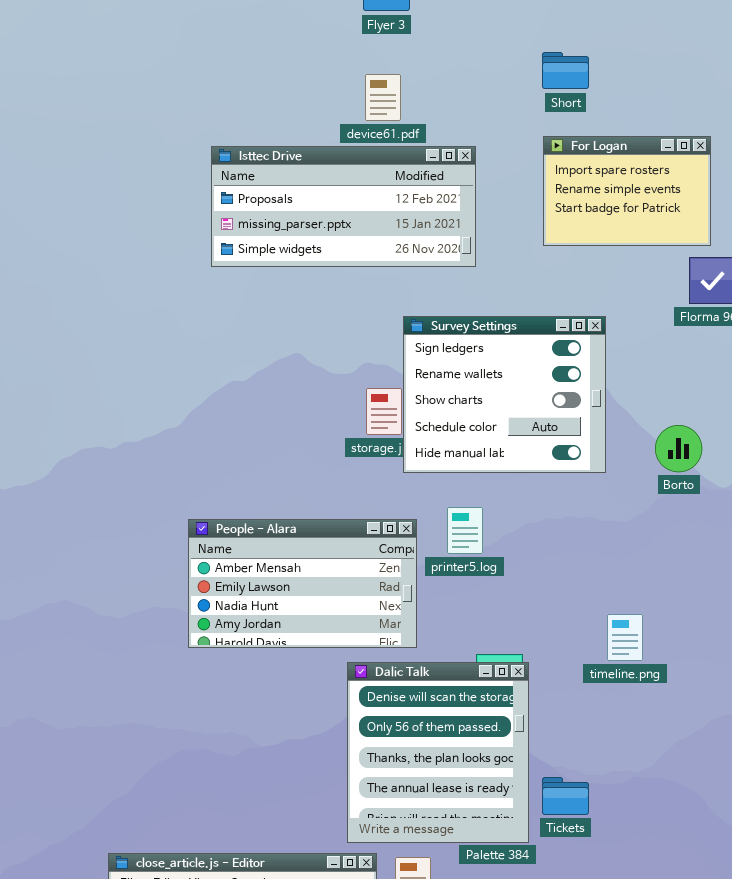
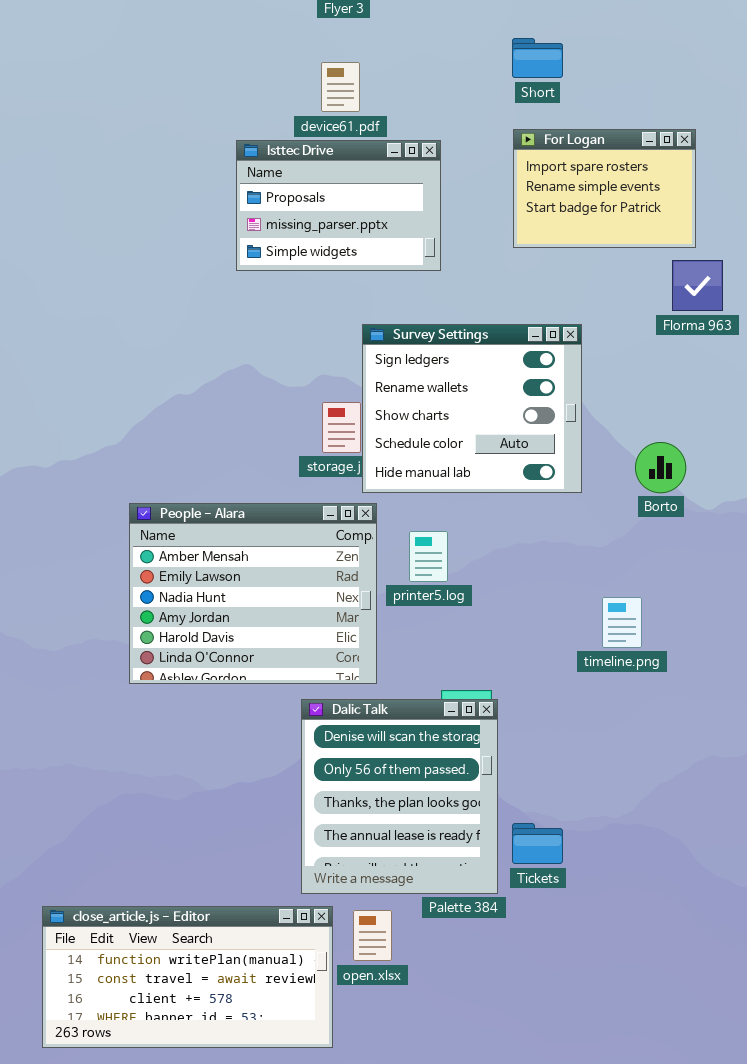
Isttec Drive: [211,146,476,267] -> [236,140,441,271], resized
People - Alara: [188,519,417,648] -> [129,503,377,684], resized
timeline.png: [607,614,643,661] -> [602,597,642,648], moved

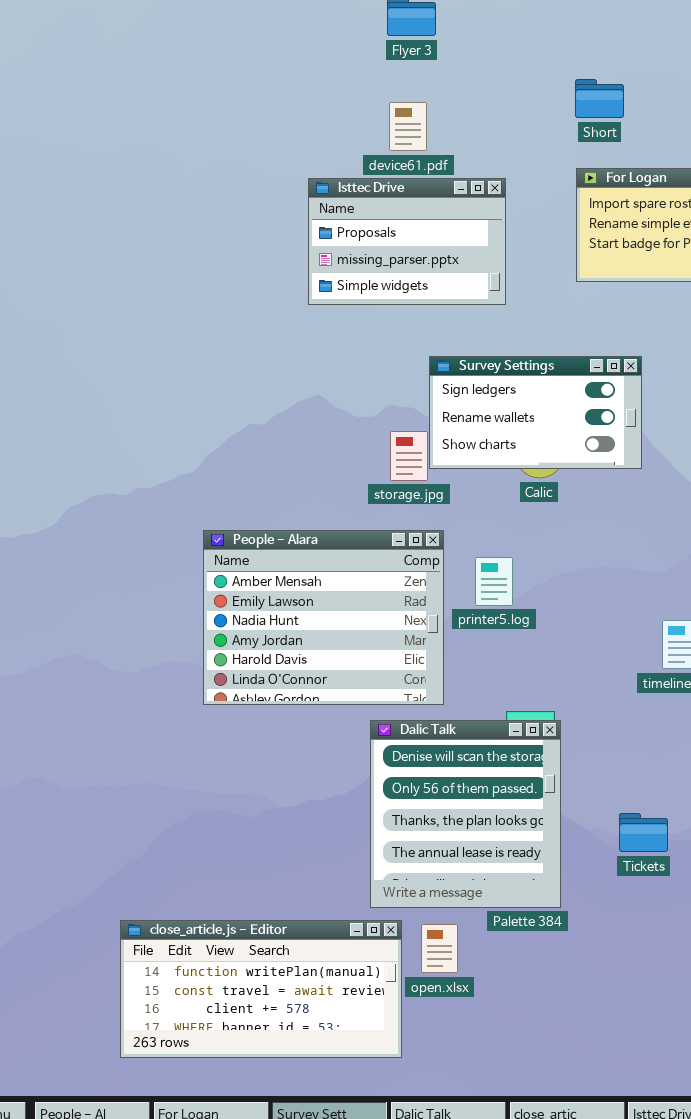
Survey Settings: [362,324,582,493] -> [429,356,642,469], resized
Tickets: [512,823,563,864] -> [619,813,668,852], moved

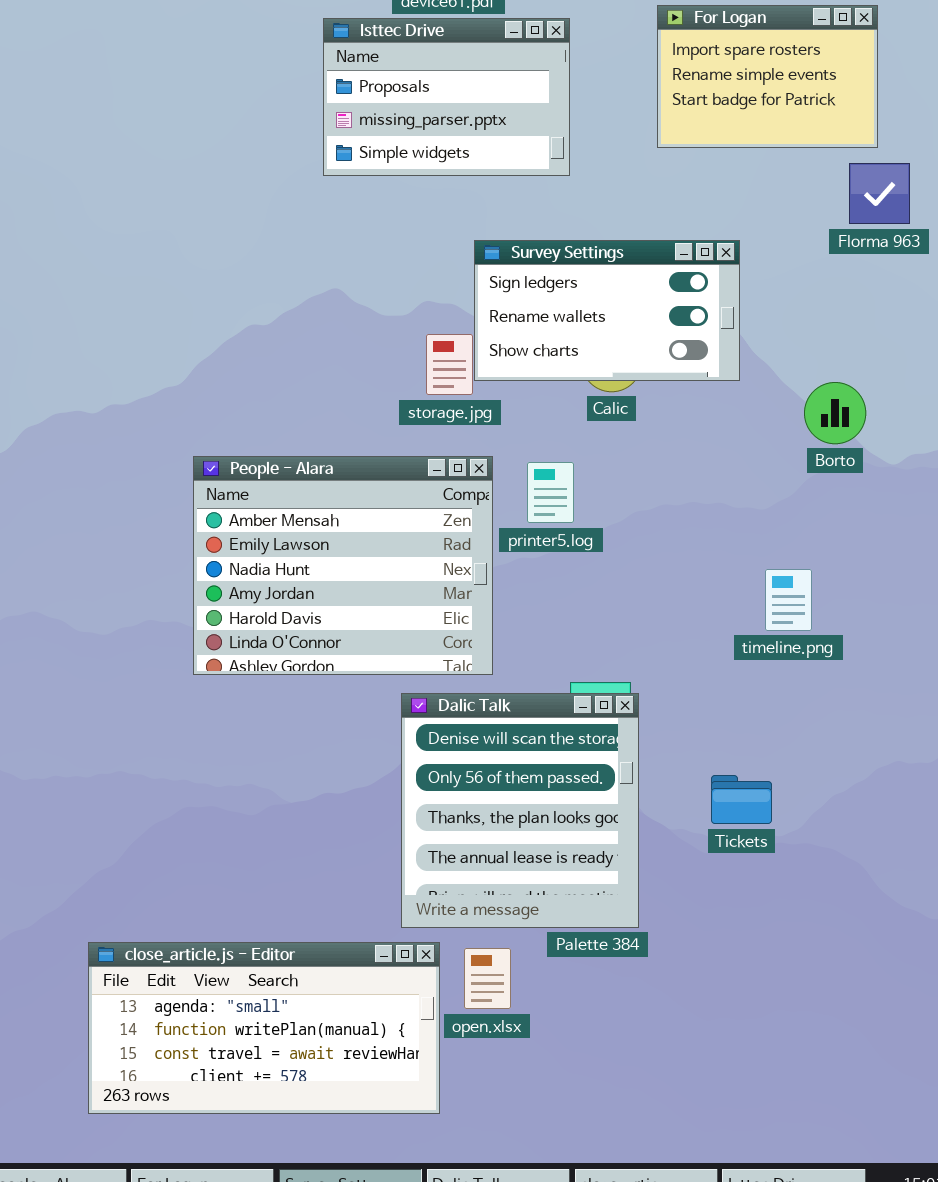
printer5.log: [475,557,513,606] -> [527,462,574,523], moved
Tickets: [619,813,668,852] -> [711,775,772,824], moved
close_article.js - Editor: [120,920,402,1058] -> [88,942,440,1114], scrolled up 1 row

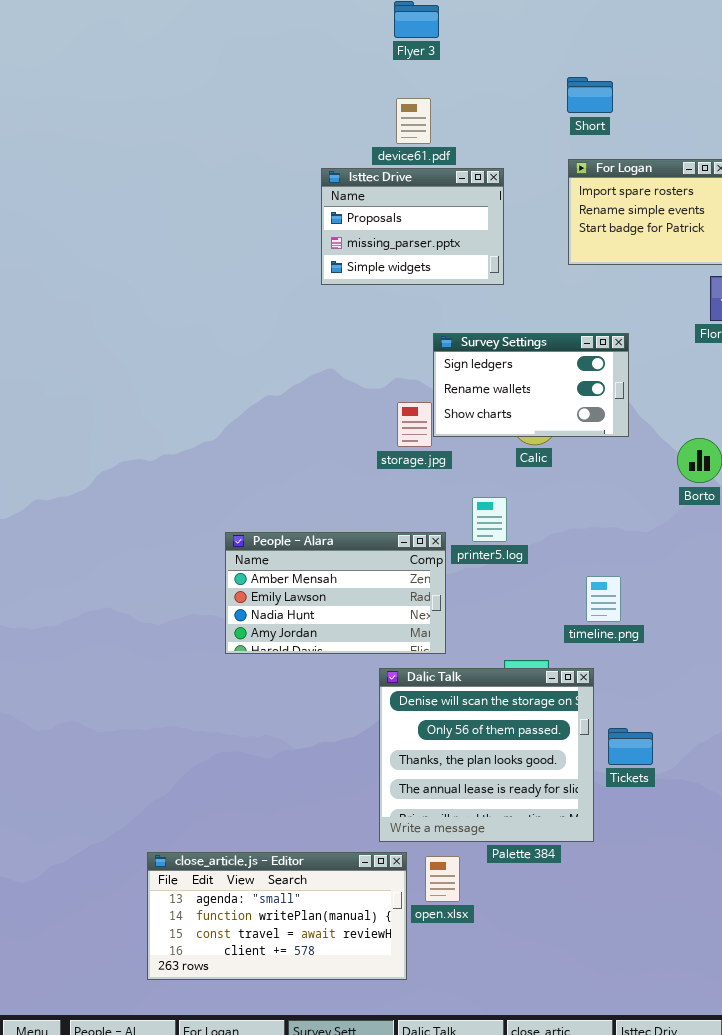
People - Alara: [193,456,493,675] -> [225,532,446,654], resized
timeline.png: [765,569,812,631] -> [586,576,621,622], moved
Dalic Talk: [401,693,639,928] -> [379,668,594,842], resized

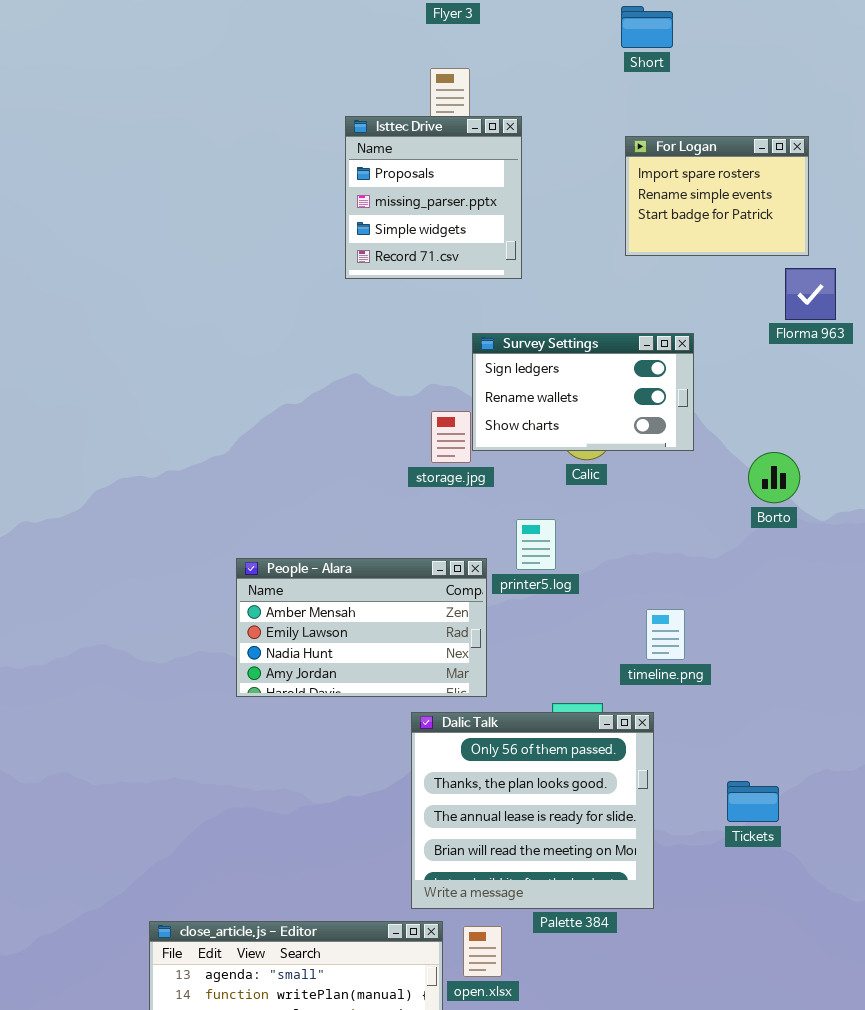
Short: [567,77,613,113] -> [621,6,673,48], moved
Isttec Drive: [321,168,504,285] -> [345,116,522,279], resized
Dalic Talk: [379,668,594,842] -> [411,712,654,909], scrolled down 1 row
Tickets: [608,728,653,765] -> [727,781,779,822], moved

